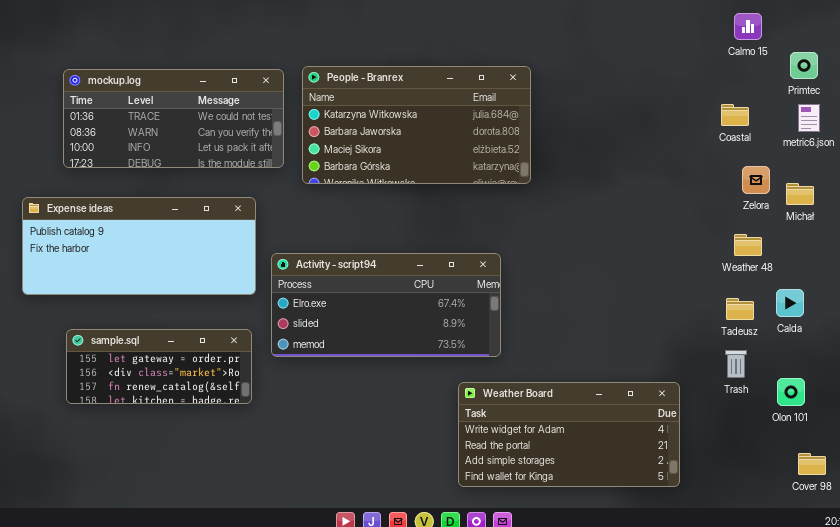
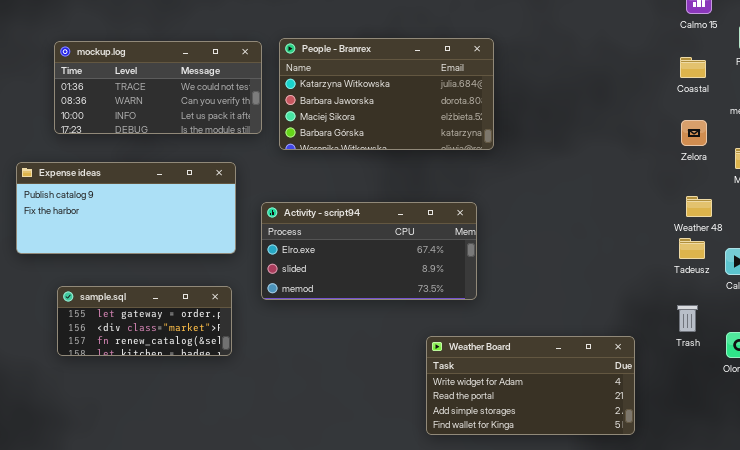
Coastal: [721,104,749,126] -> [680,57,706,78], moved
Zelora: [742,166,770,194] -> [681,120,707,146], moved
Activity - script94: [271,253,501,357] -> [261,202,477,300], moved
Tadeusz: [726,298,754,320] -> [679,238,705,259], moved

